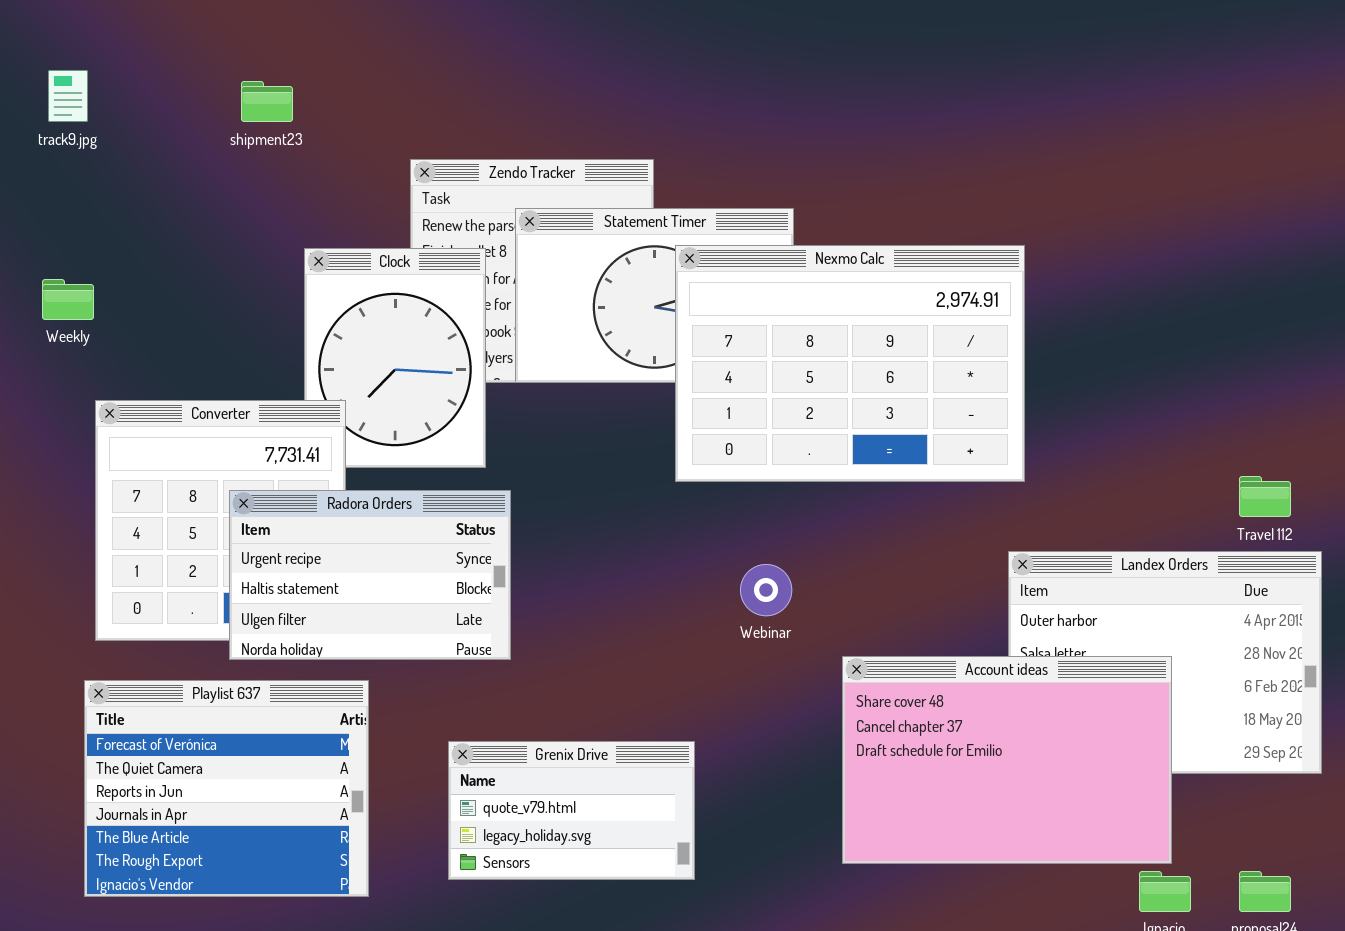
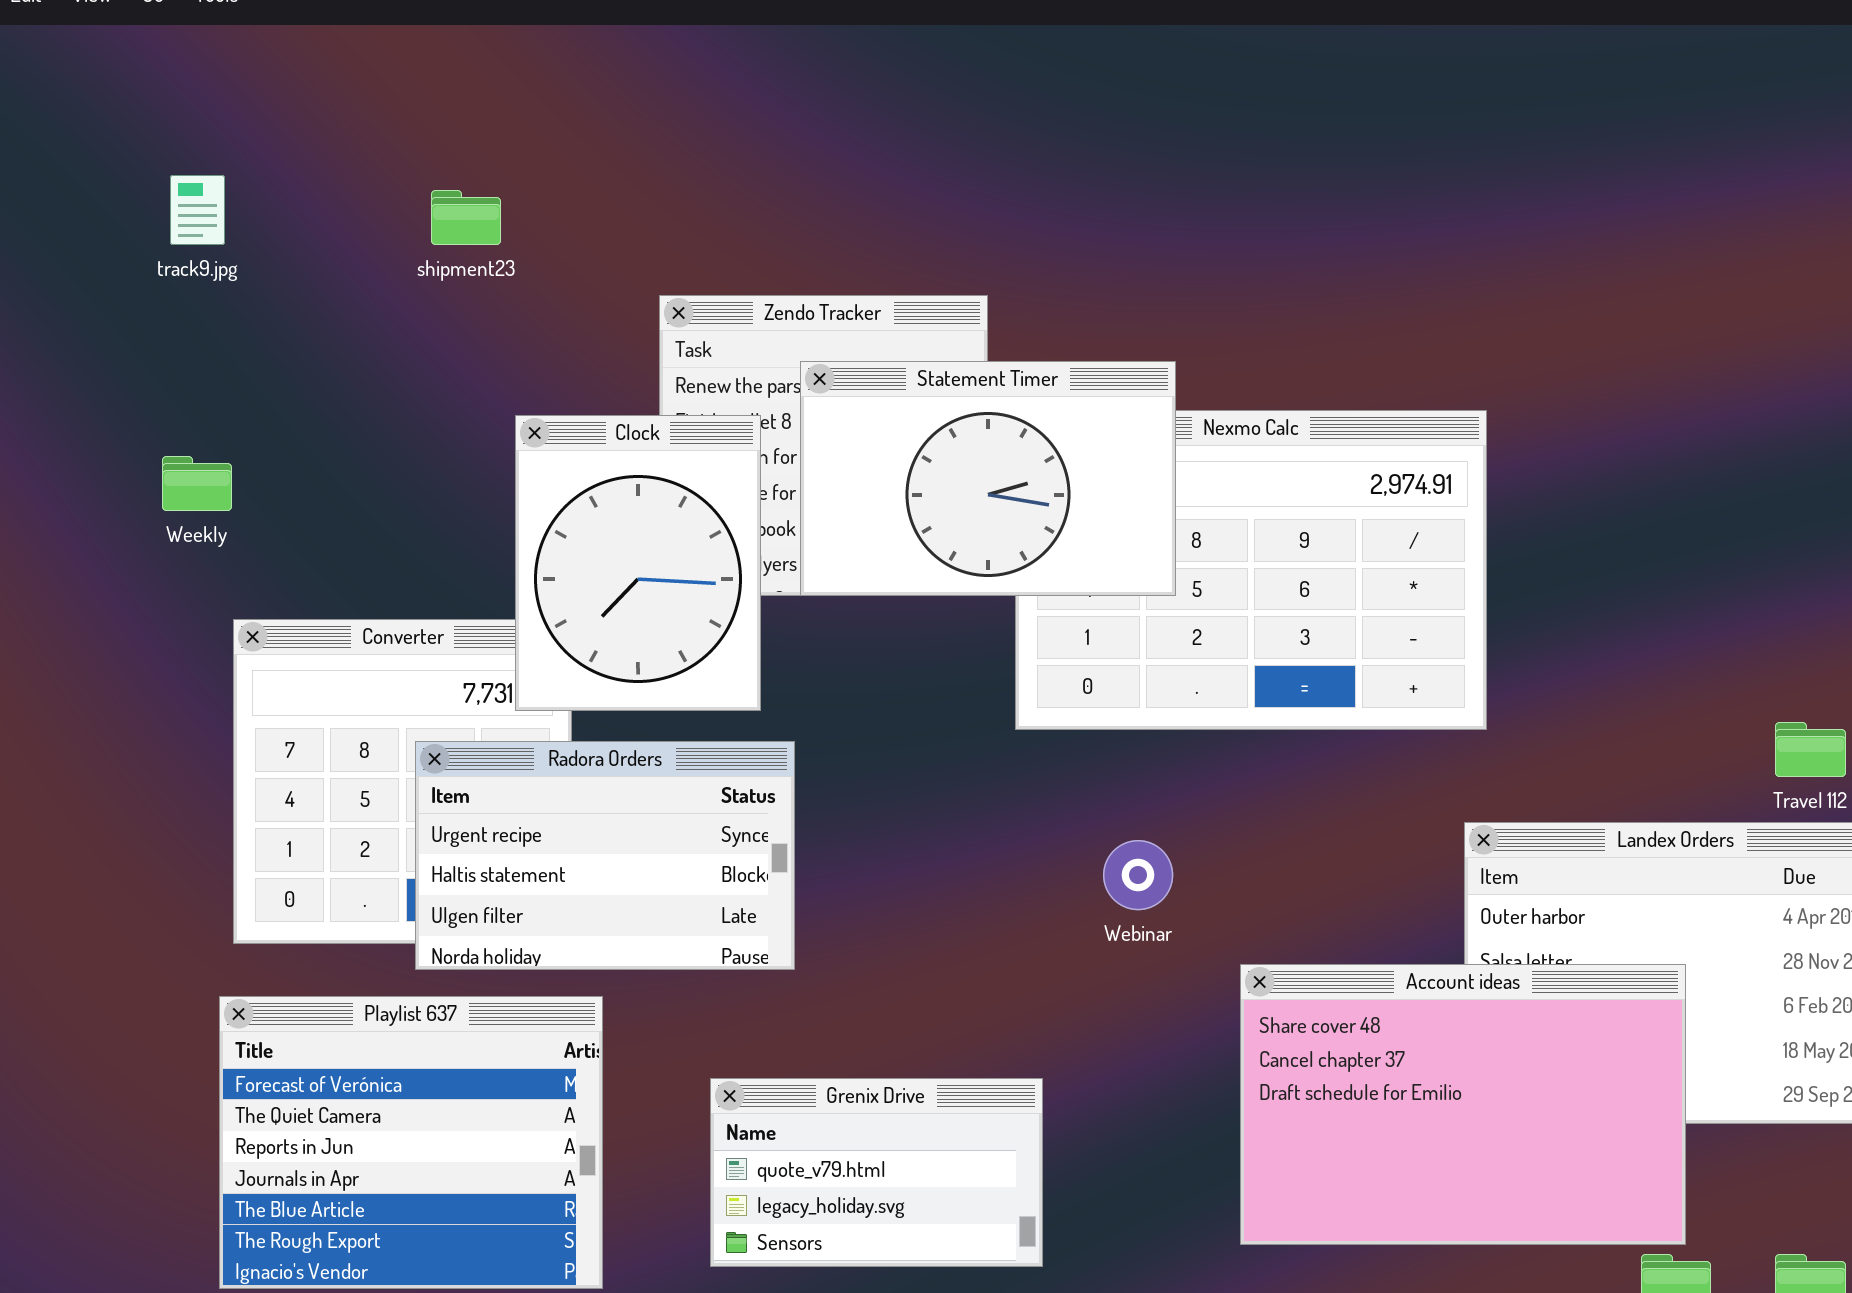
Statement Timer: [515,208,794,383] -> [800,361,1176,596], raised
Clock: [304,248,486,468] -> [515,415,761,711], raised

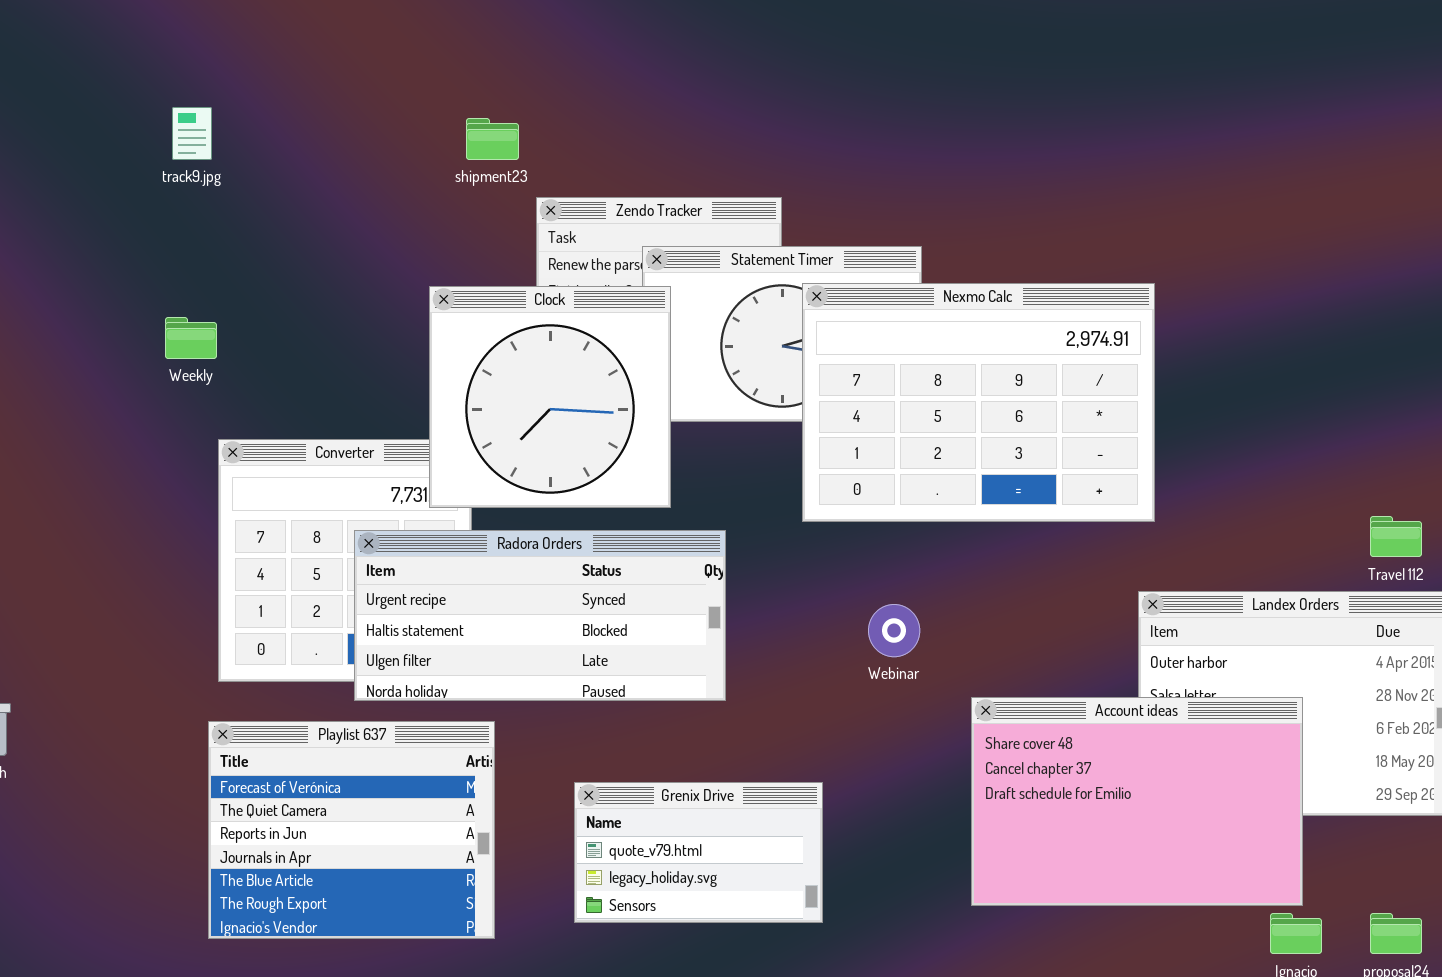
shipment23: [431,190,501,245] -> [466,118,519,160], moved
Nexmo Calc: [1015,410,1487,730] -> [802,283,1155,522], raised
Clock: [515,415,761,711] -> [429,286,671,508], resized
Radora Orders: [415,741,795,970] -> [354,530,726,701], resized

